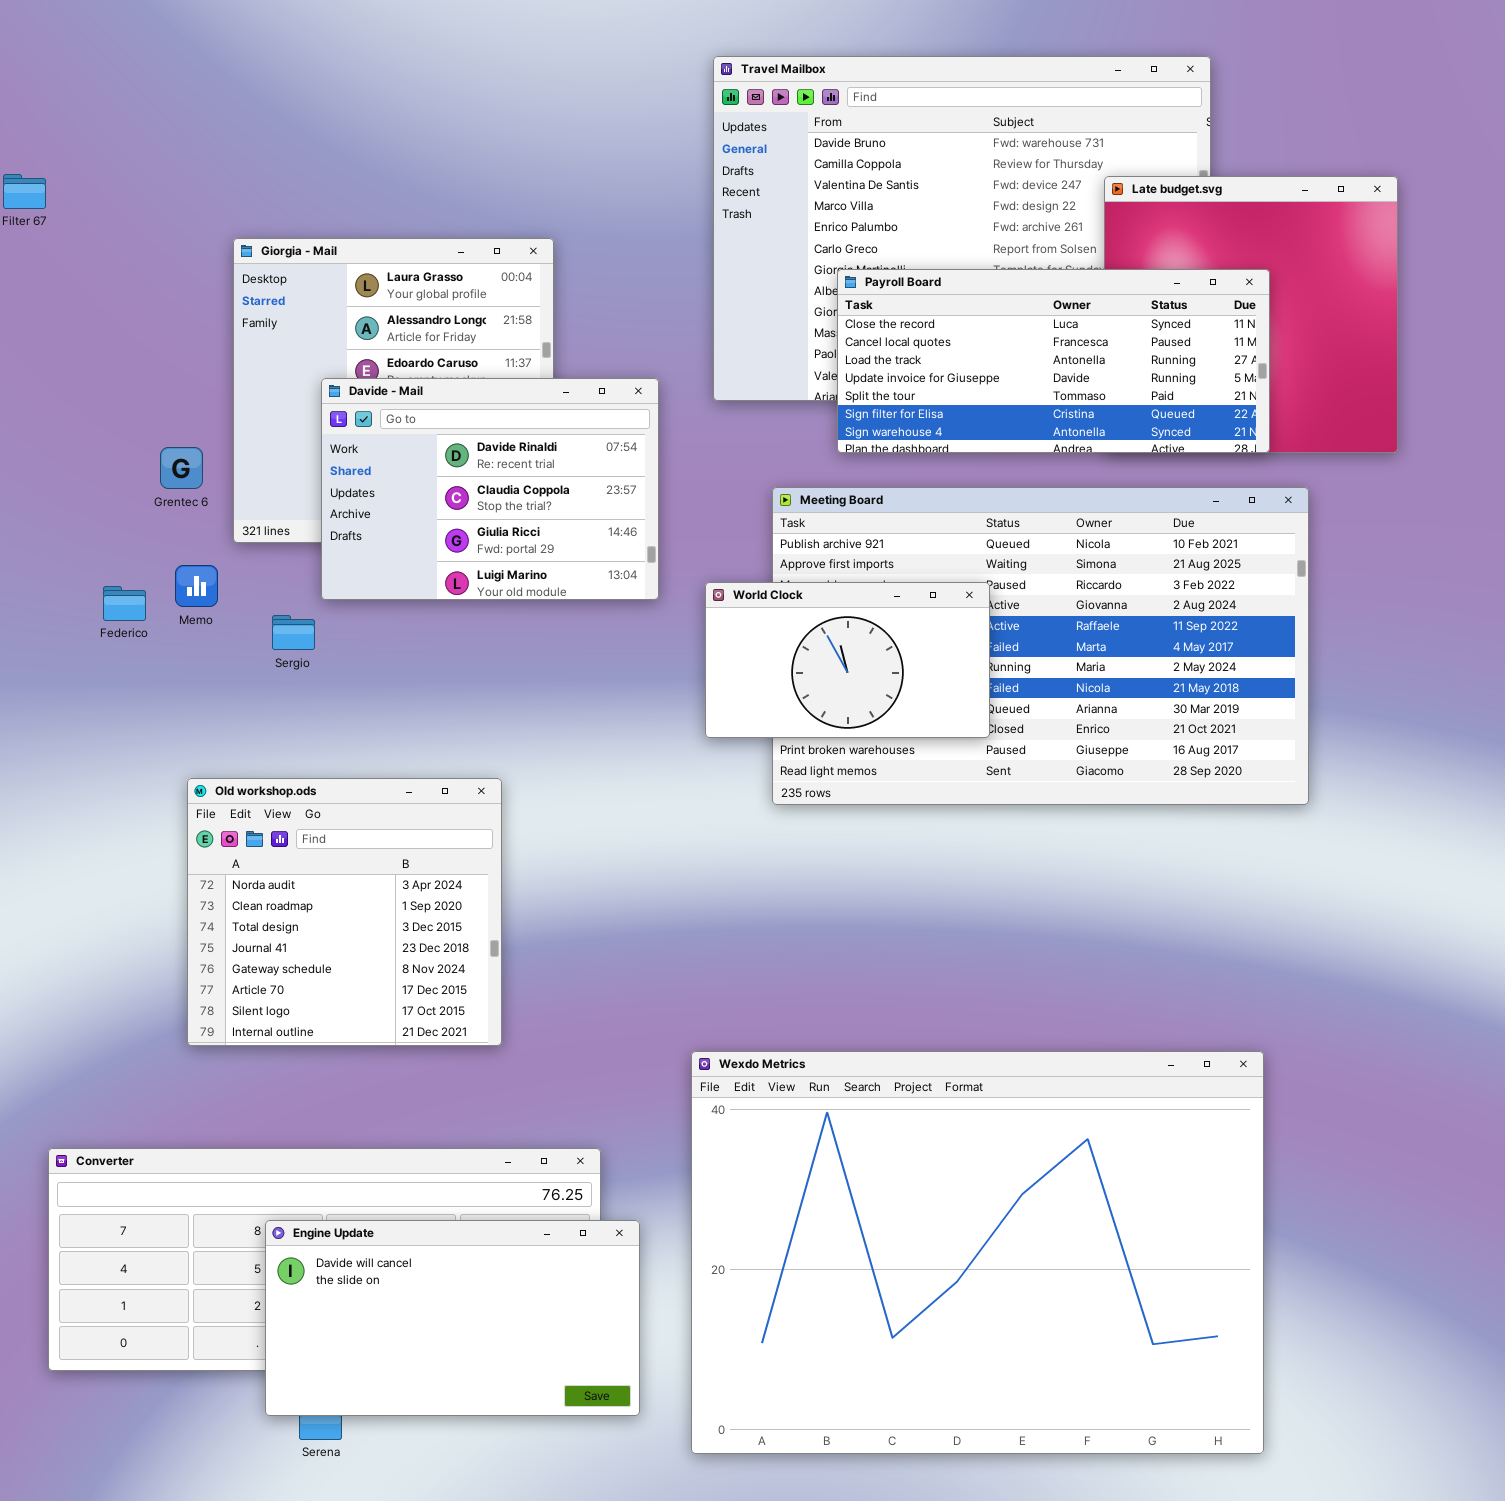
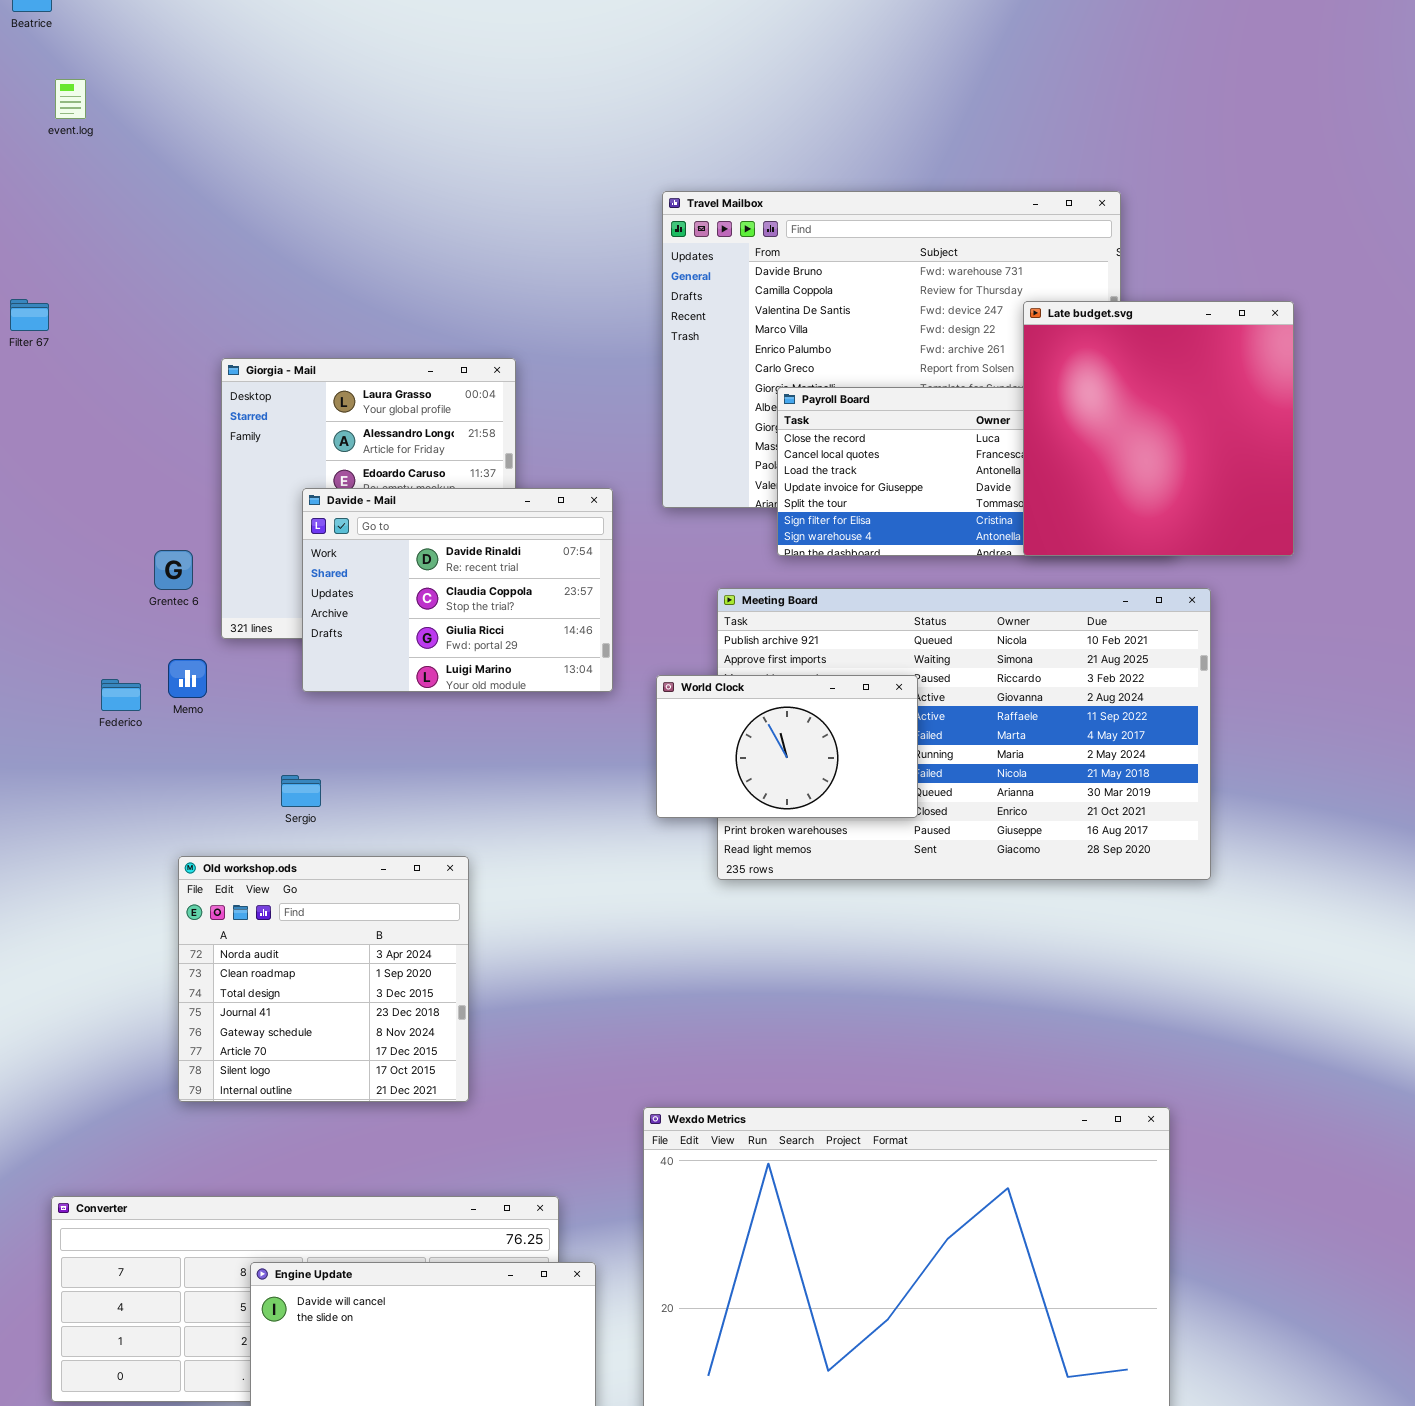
Late budget.svg: [1104,176,1398,453] -> [1023,301,1294,556], raised
Sergio: [272,615,315,650] -> [281,775,321,807], moved

